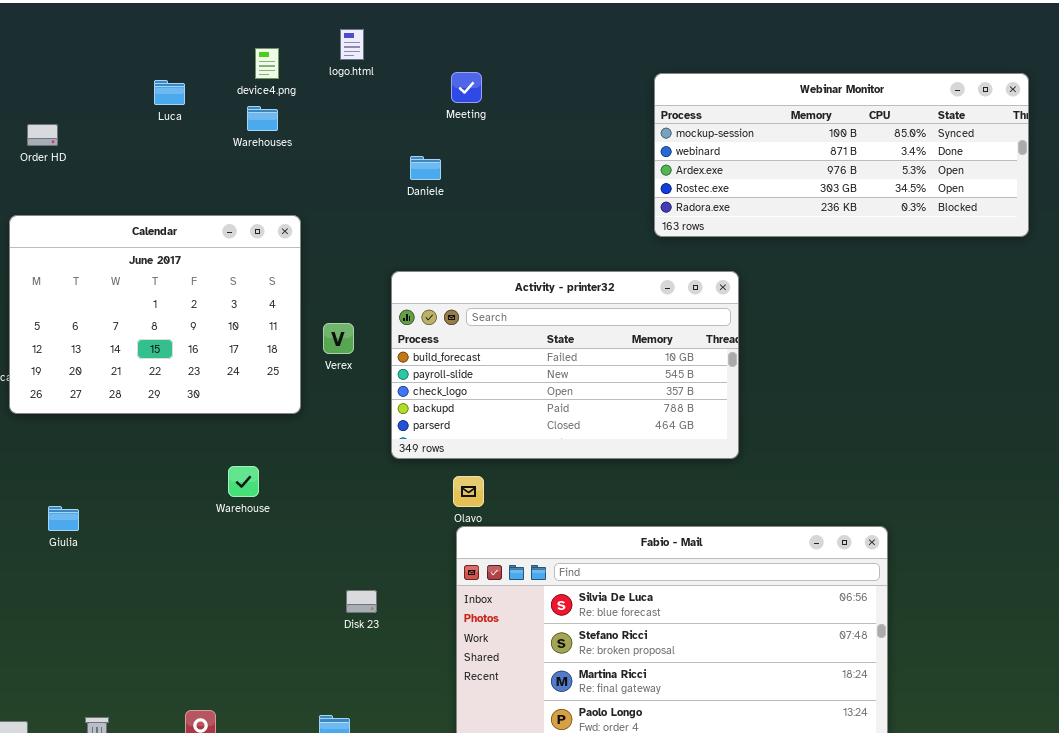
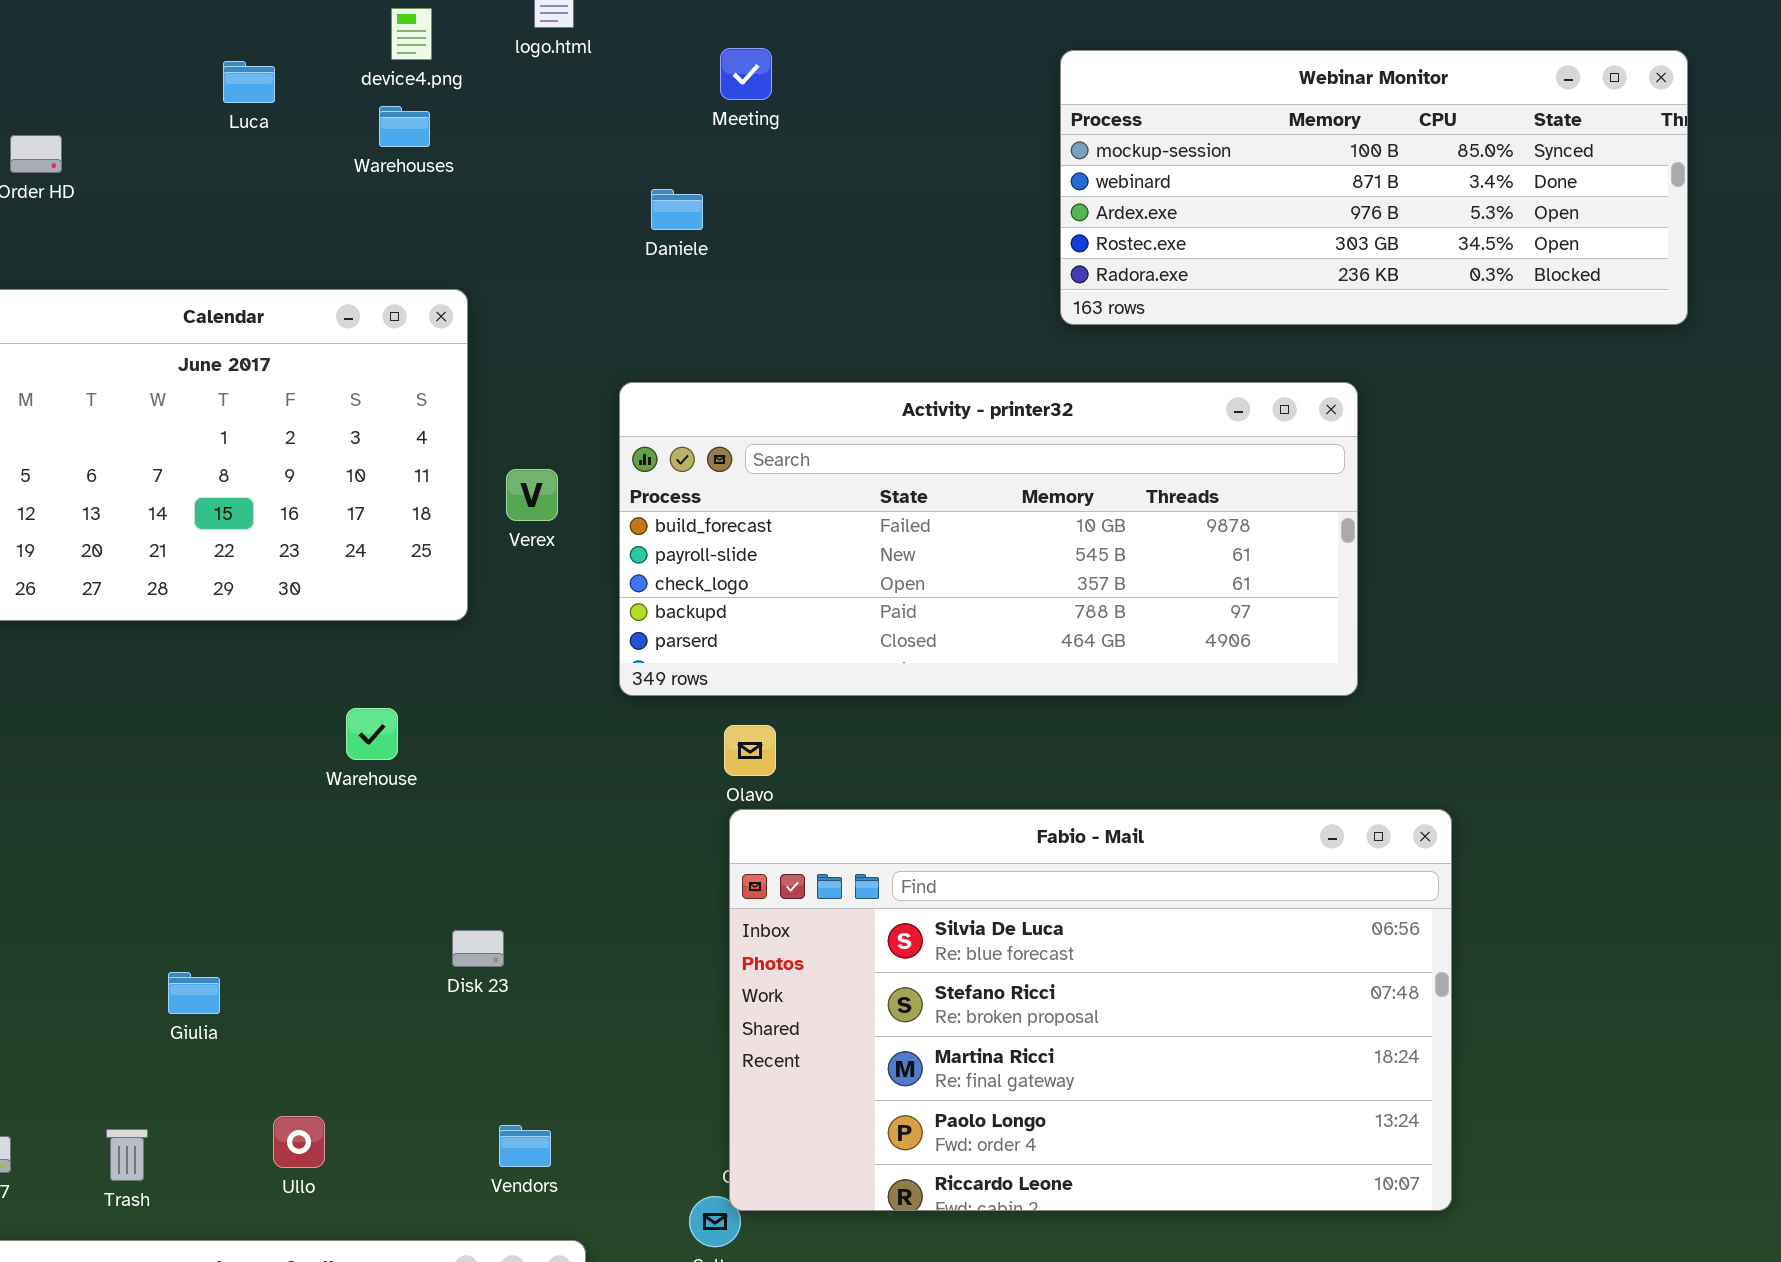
Activity - printer32: [391,271,739,459] -> [619,382,1358,696], resized
Giulia: [48,506,79,531] -> [168,972,220,1014], moved
Disk 23: [346,590,377,613] -> [452,930,504,967], moved

